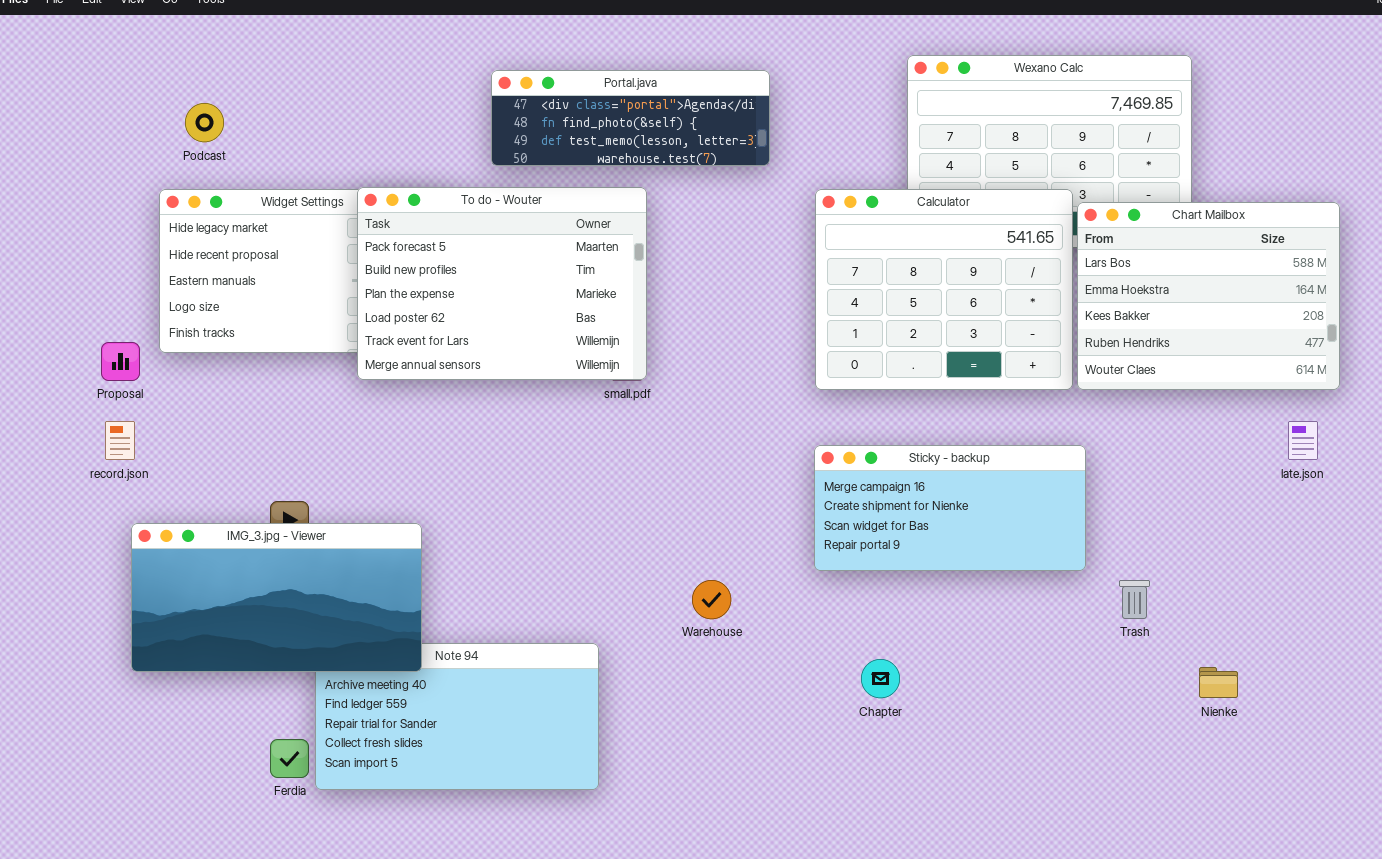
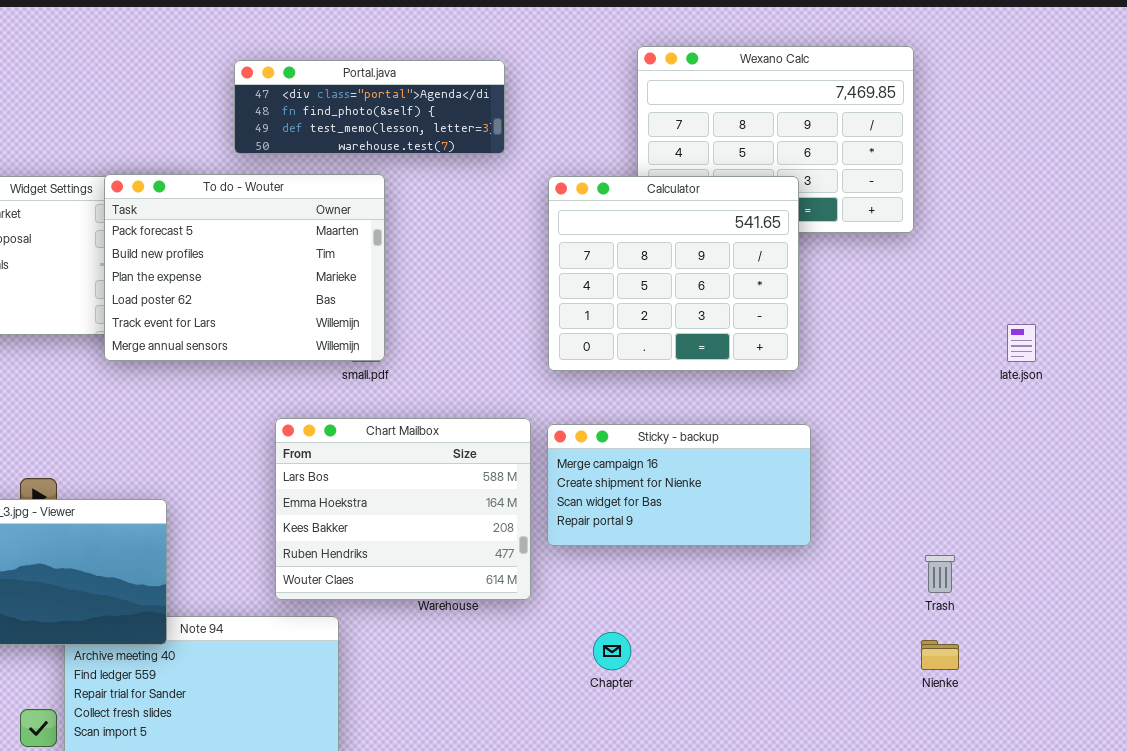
Chart Mailbox: [1077,202,1340,390] -> [275,418,531,600], moved
late.json: [1288,421,1318,460] -> [1007,324,1036,362], moved
Trash: [1119,580,1150,619] -> [925,555,955,593], moved

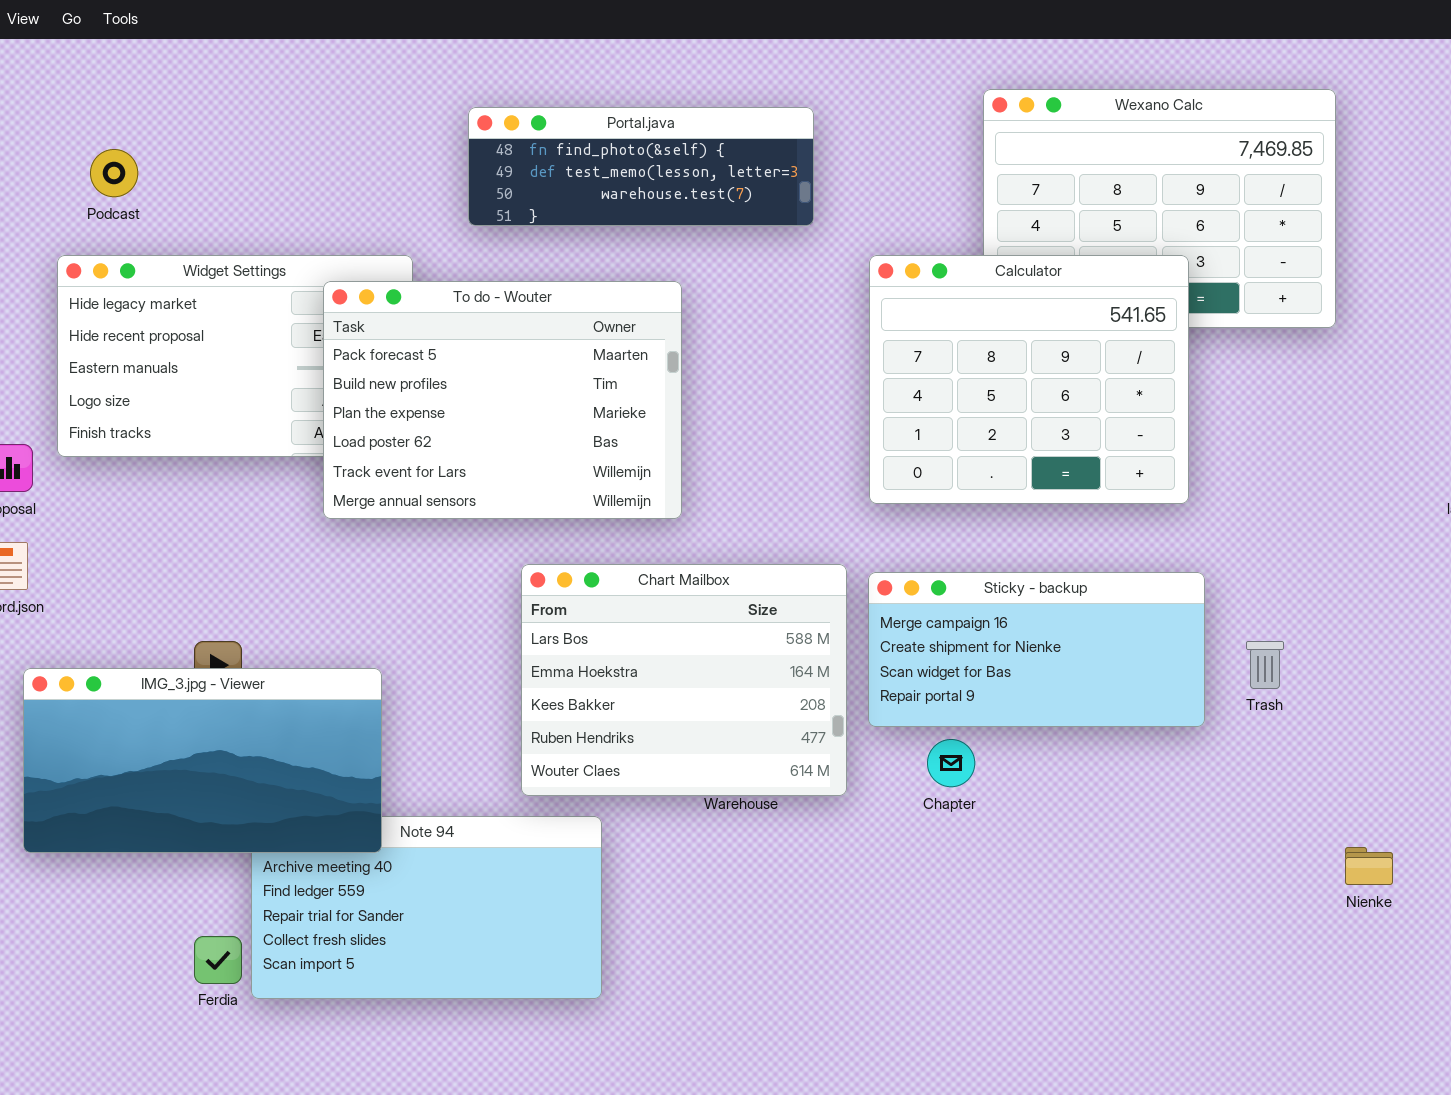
Portal.java: [234,60,505,154] -> [468,107,814,226], scrolled down 1 row
To do - Wouter: [104,174,385,361] -> [323,281,682,519], moved
Trash: [925,555,955,593] -> [1246,641,1284,689], moved
Chapter: [593,632,631,670] -> [927,739,975,787], moved

